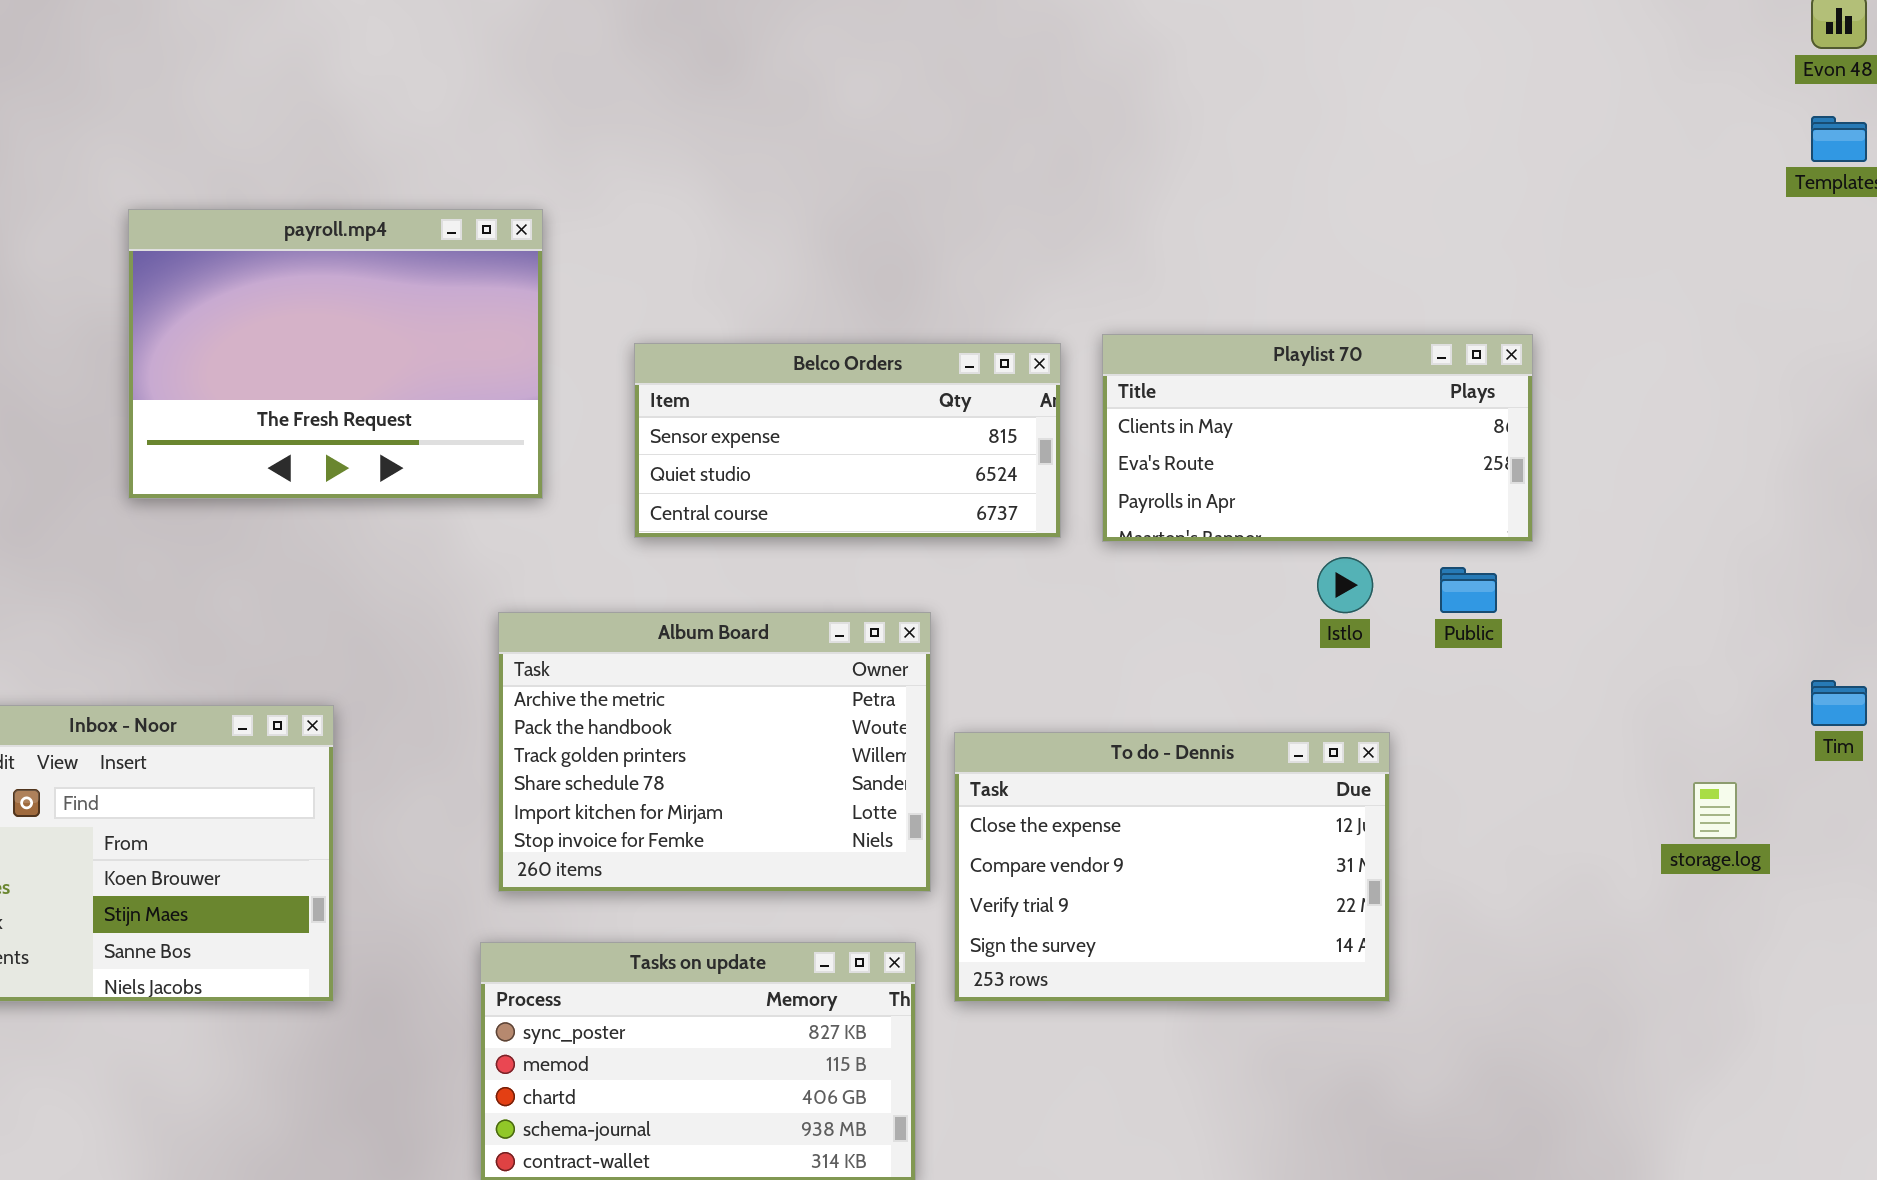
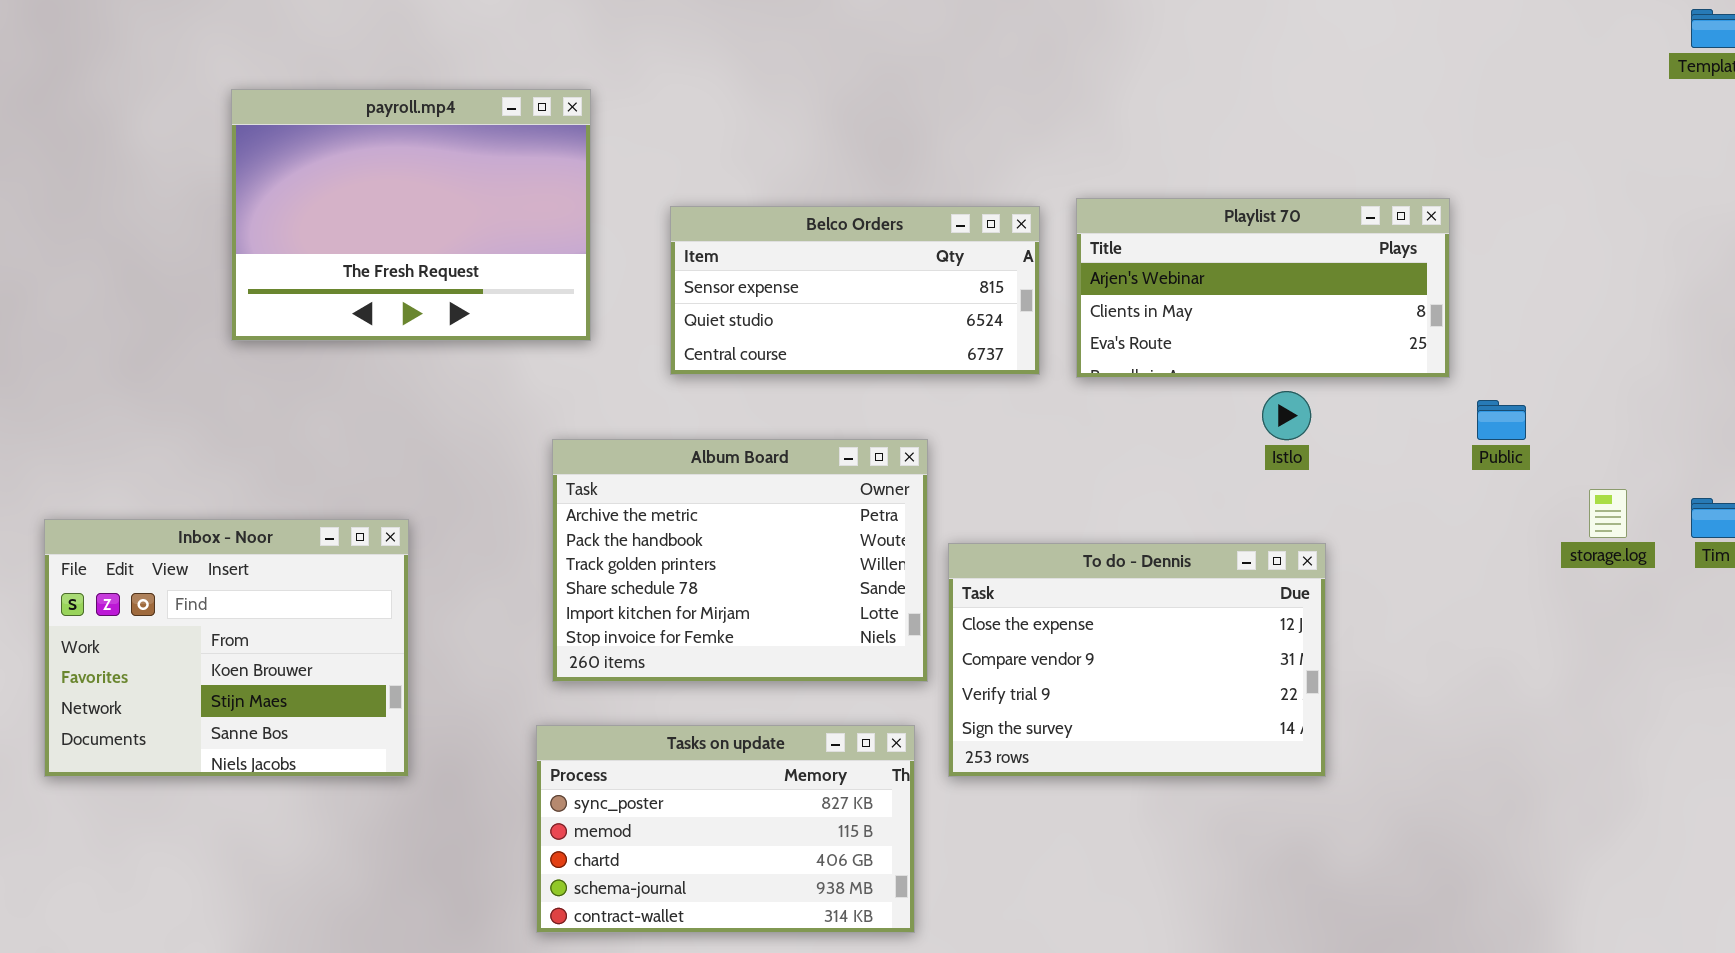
Playlist 70: [1102,334,1533,542] -> [1076,198,1450,378], scrolled up 1 row
Public: [1440,567,1497,613] -> [1477,400,1526,440], moved
storage.log: [1693,782,1737,839] -> [1589,489,1627,538], moved

